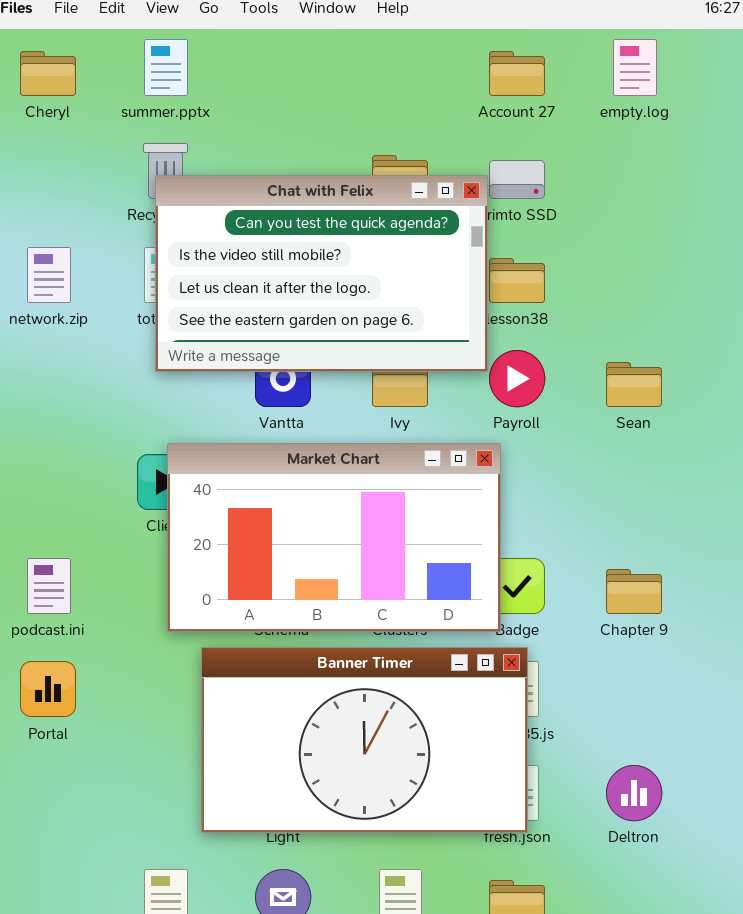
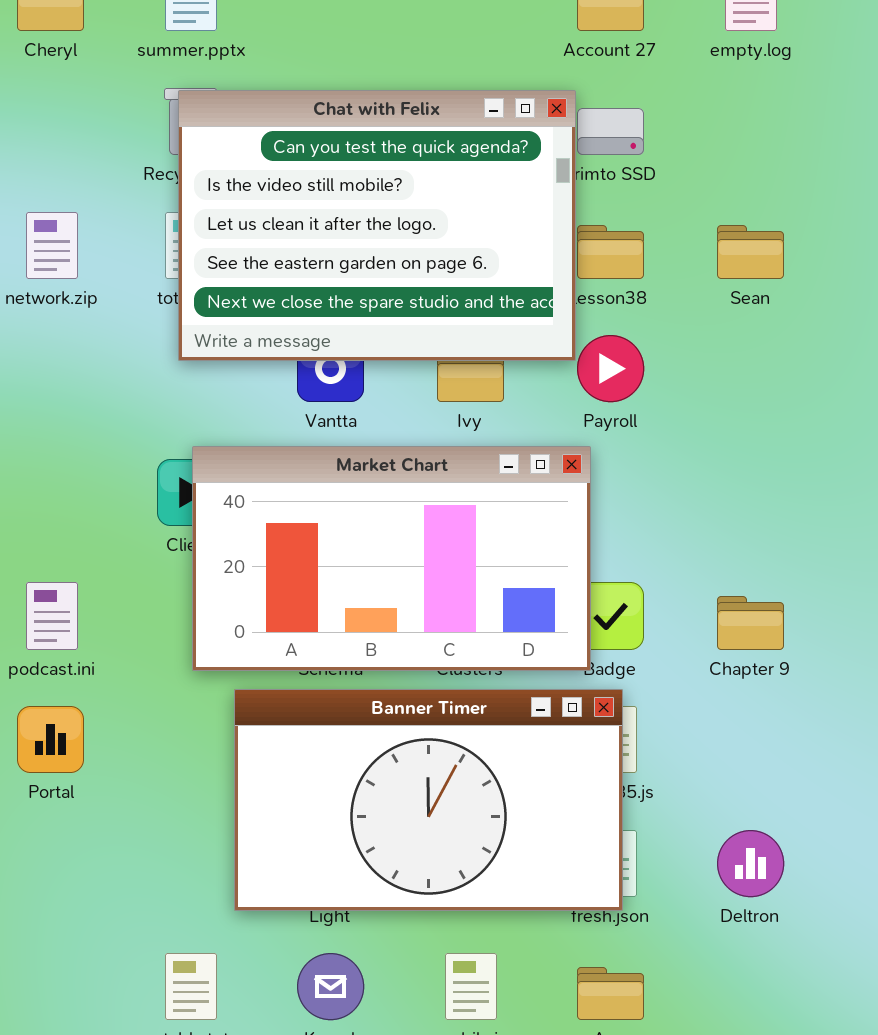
Chat with Felix: [155,175,488,372] -> [178,90,576,361], resized
Sean: [606,362,662,407] -> [717,225,784,279], moved

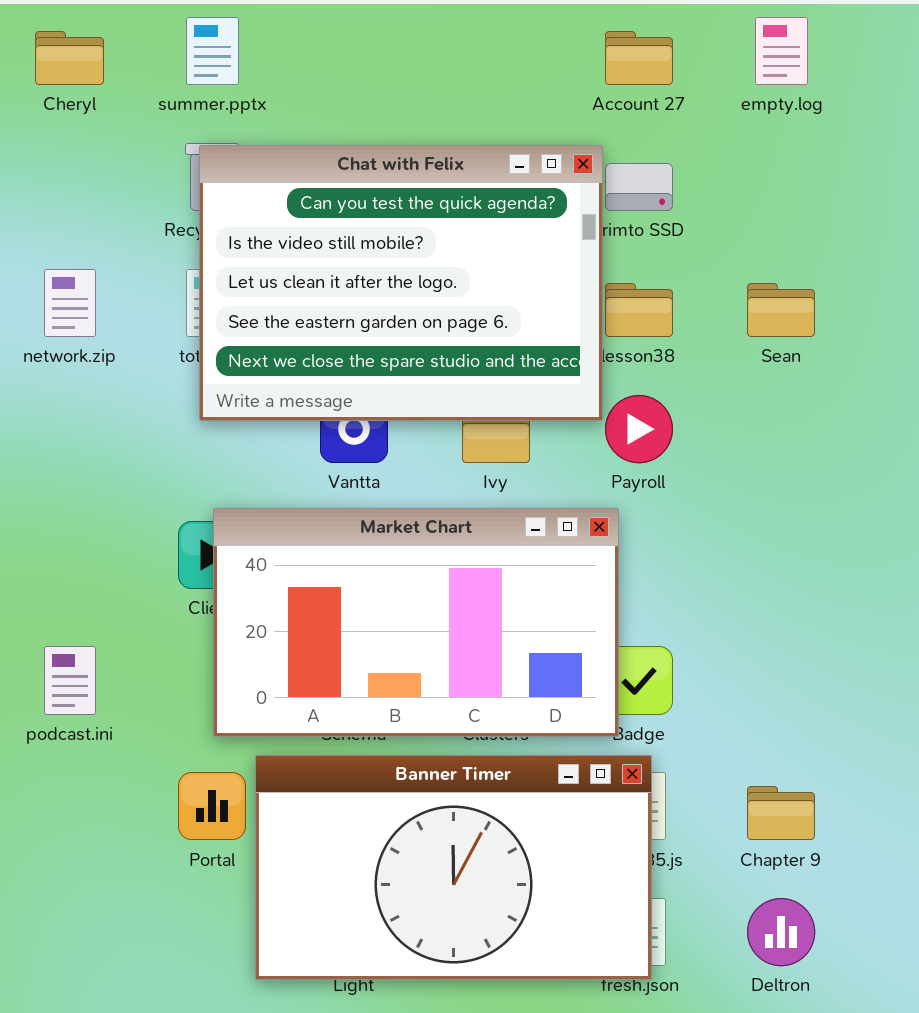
Chapter 9: [717,596,784,650] -> [747,786,815,840], moved
Portal: [17,706,84,773] -> [178,772,246,840], moved

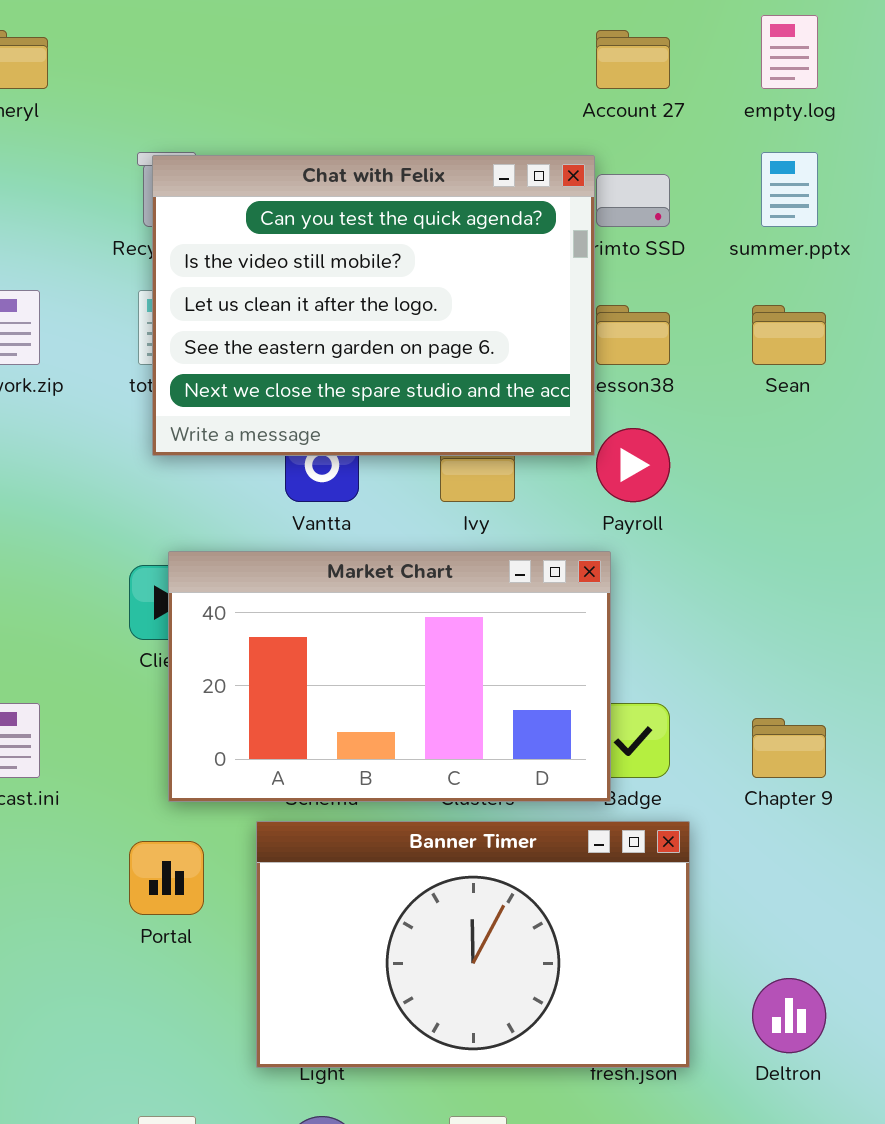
summer.pptx: [186,17,239,85] -> [761,152,818,227], moved
Banner Timer: [255,755,652,980] -> [256,821,690,1068], moved
Chapter 9: [747,786,815,840] -> [752,718,826,778], moved

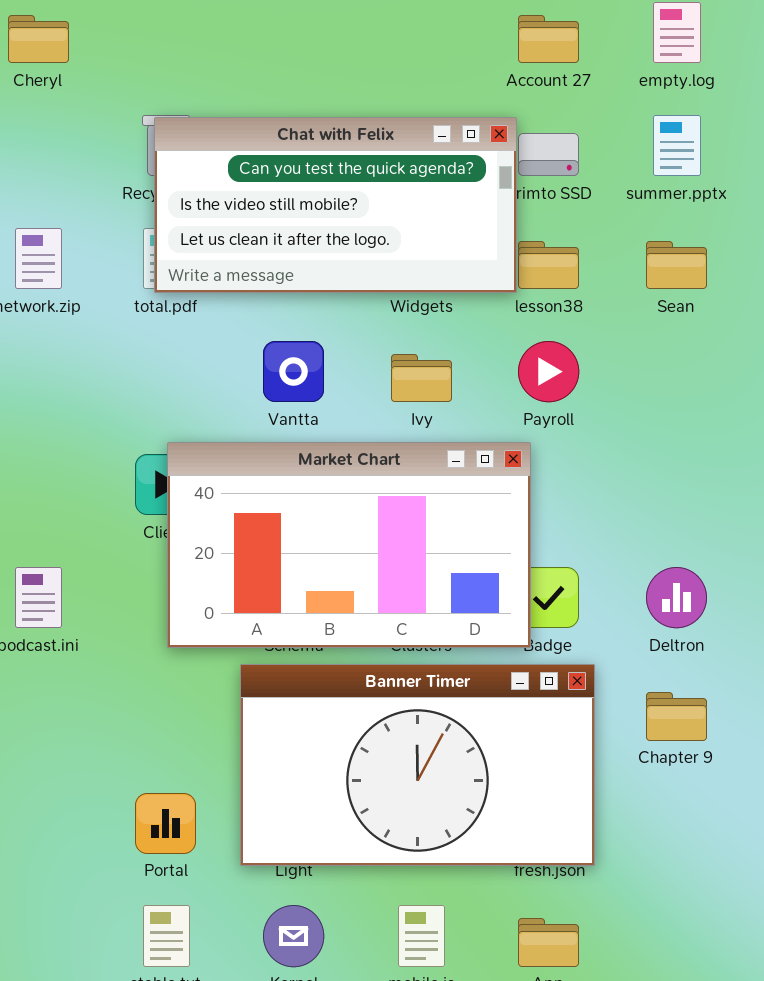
Chat with Felix: [152,155,595,456] -> [154,117,517,293], resized
Chapter 9: [752,718,826,778] -> [646,692,707,741], moved
Portal: [129,841,204,915] -> [135,793,196,854], moved
Deltron: [752,978,826,1053] -> [646,567,707,628], moved

